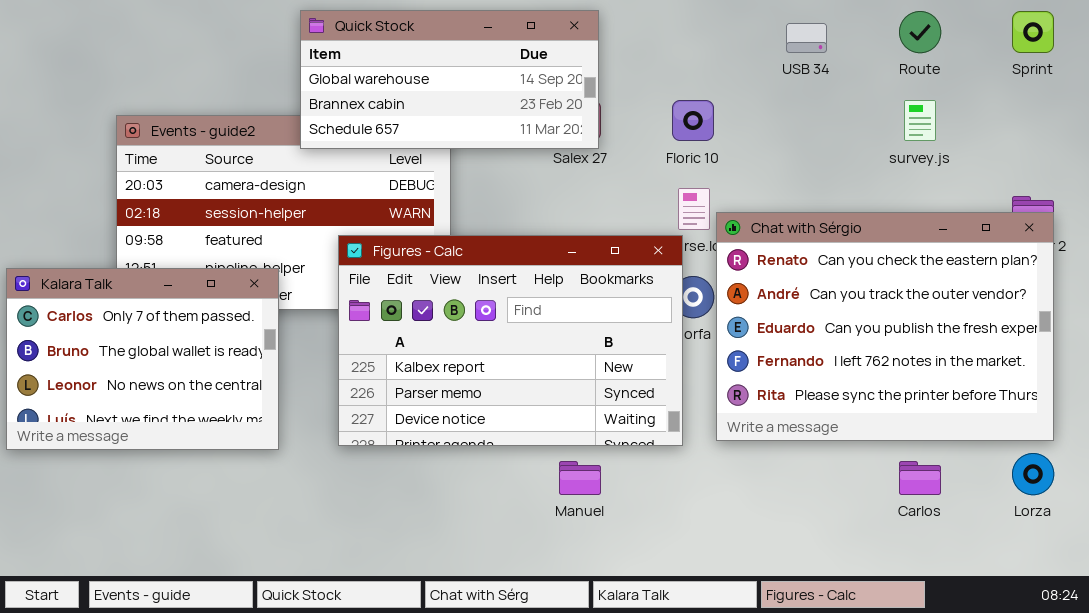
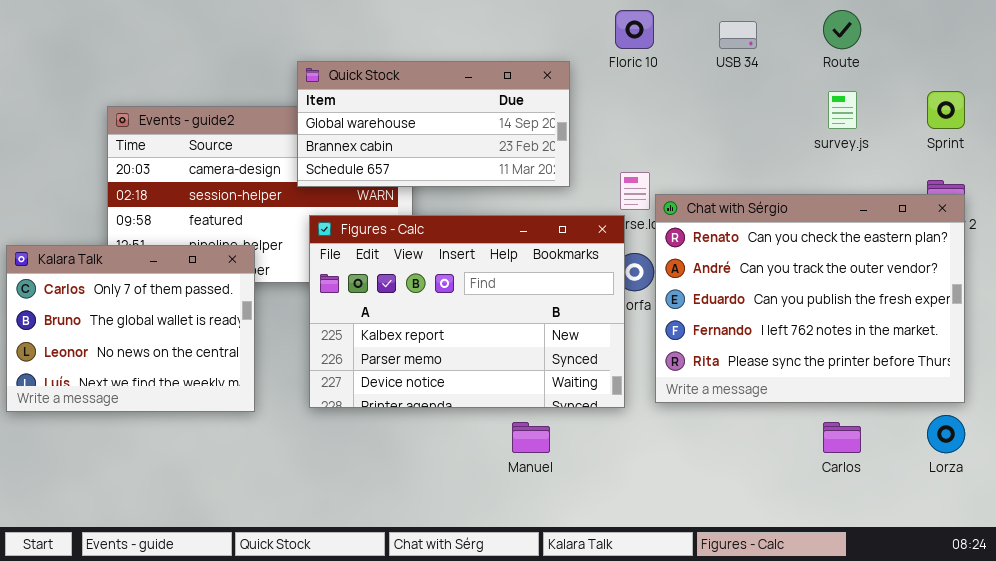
Quick Stock: [300,10,599,149] -> [297,61,570,187], moved
Sprint: [1012,11,1054,53] -> [927,91,965,129], moved
Floric 10: [672,100,714,141] -> [615,10,654,49], moved

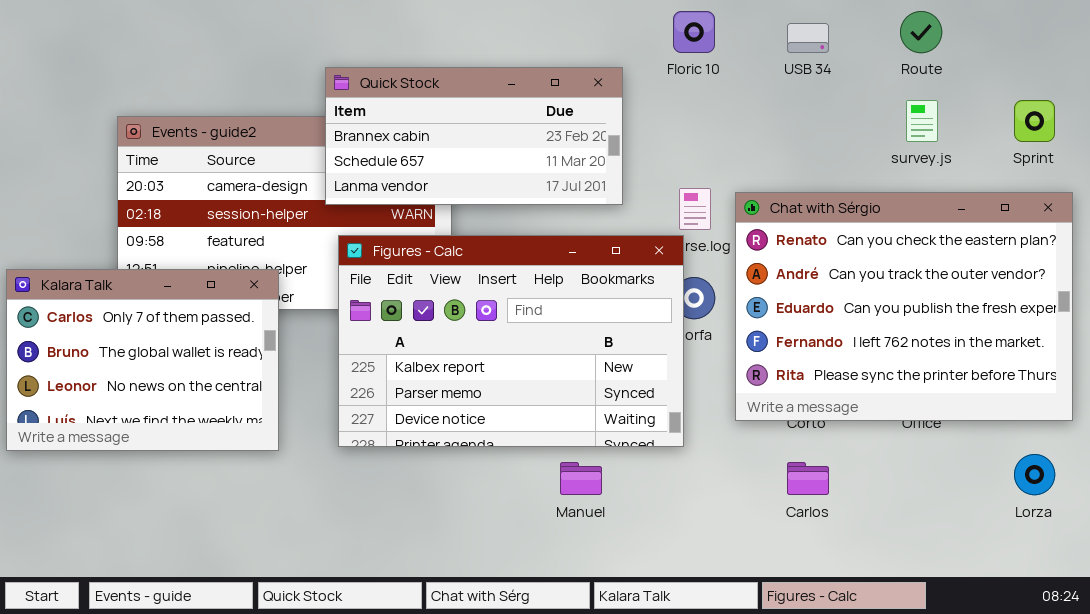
Quick Stock: [297,61,570,187] -> [325,67,623,205], scrolled down 1 row
Chat with Sérgio: [655,194,965,403] -> [735,192,1073,421], moved
Carlos: [823,422,861,453] -> [787,462,829,495], moved

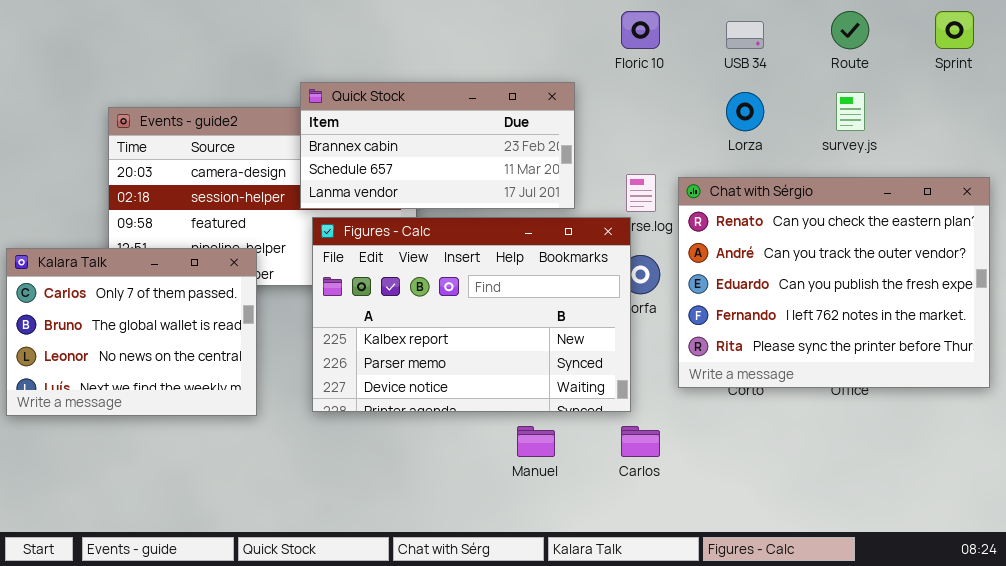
Quick Stock: [325,67,623,205] -> [300,82,575,209], moved
Sprint: [1014,100,1055,142] -> [935,11,974,49], moved
Lorza: [1014,454,1055,495] -> [726,92,764,131], moved
Carlos: [787,462,829,495] -> [621,426,660,457], moved

